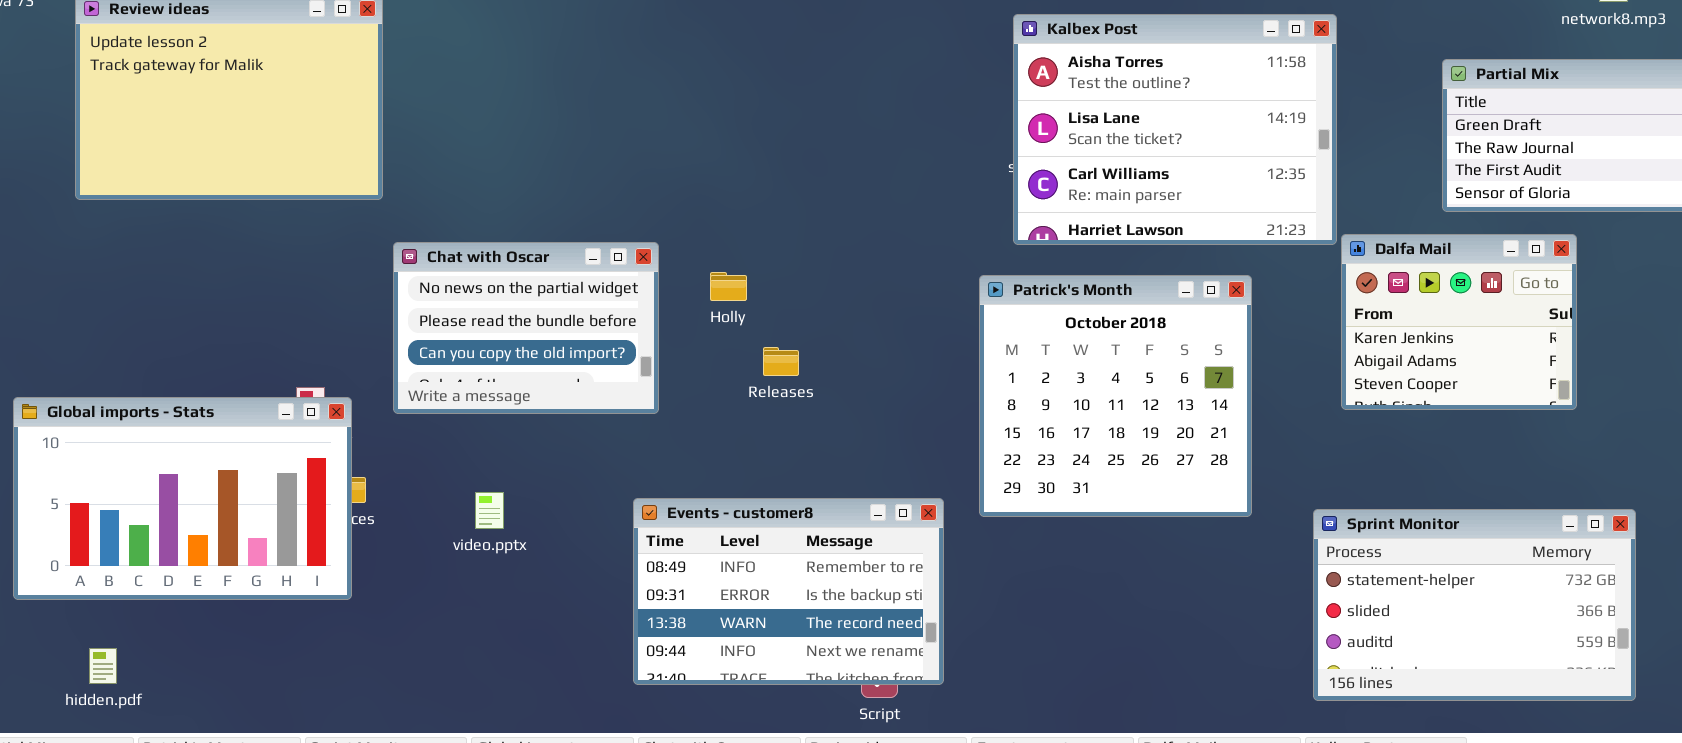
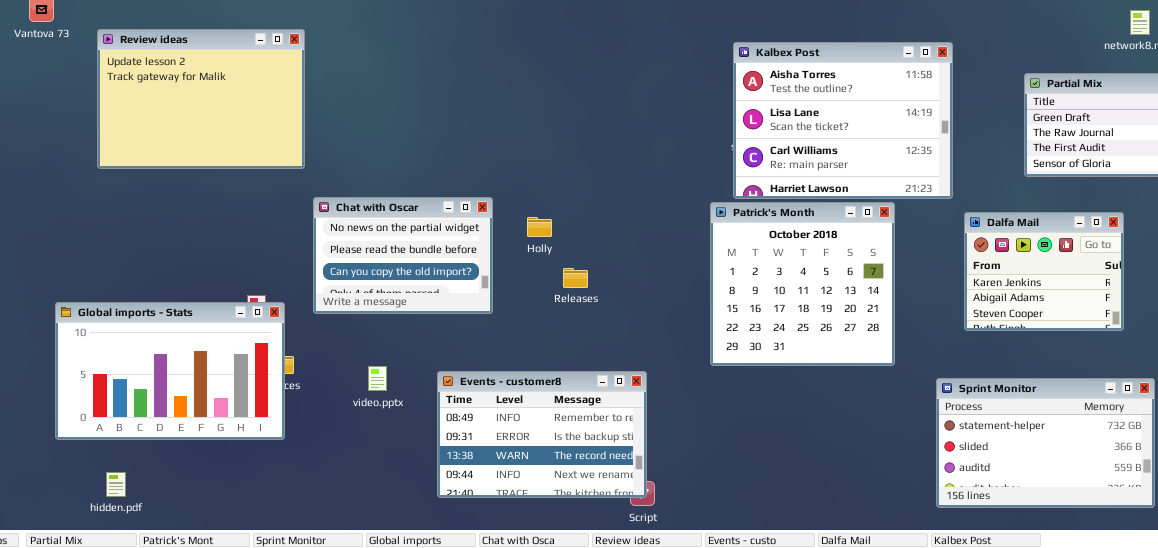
Dalfa Mail: [1341,234,1577,410] -> [964,212,1124,331], moved
Patrick's Month: [979,275,1252,517] -> [710,202,895,366], moved
Events - customer8: [633,498,944,685] -> [437,371,647,498], moved

